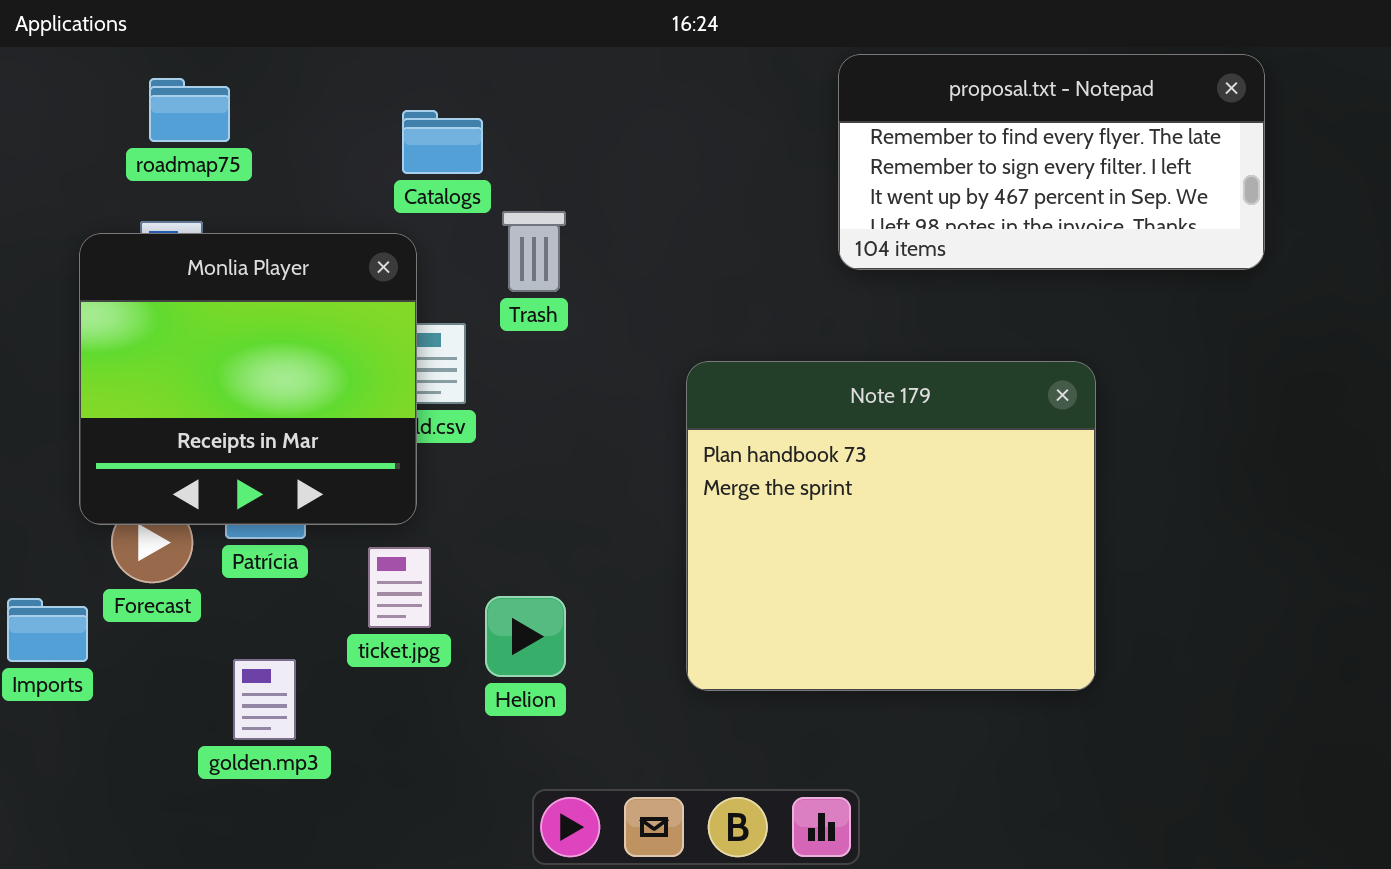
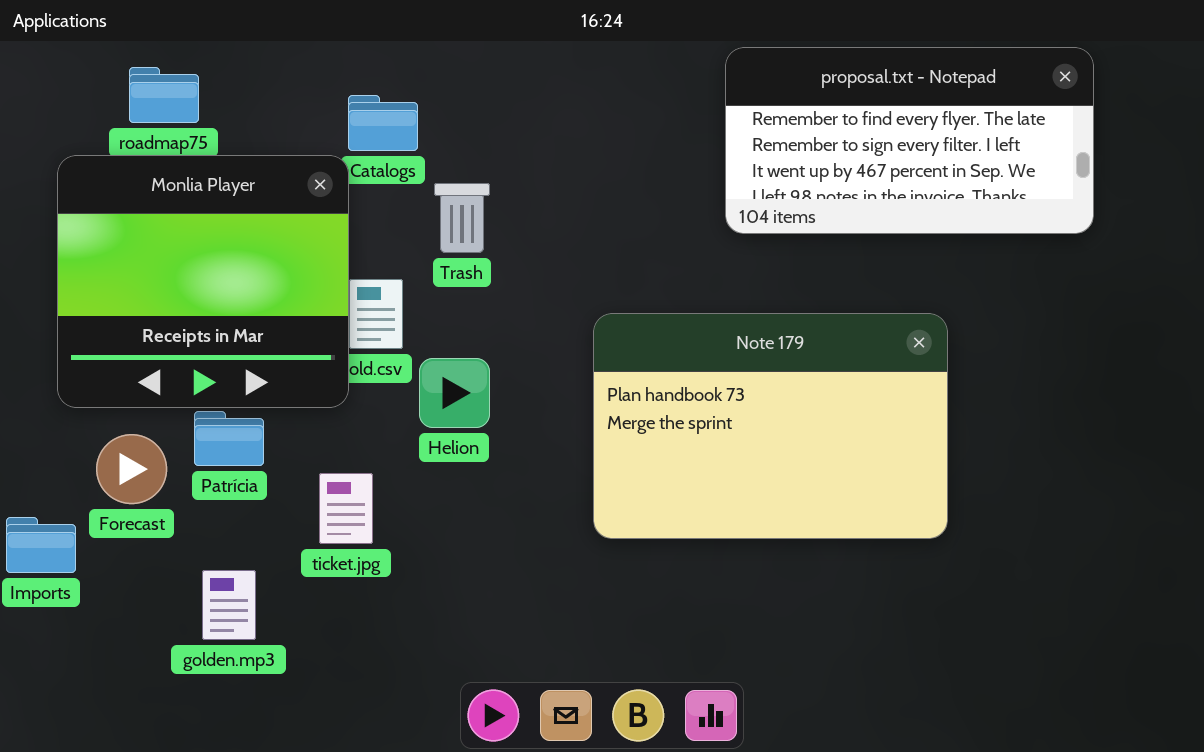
Monlia Player: [79,233,417,525] -> [57,155,349,408], moved
Note 179: [686,361,1096,691] -> [593,313,948,539], resized
Helion: [485,596,566,677] -> [419,358,490,428], moved

